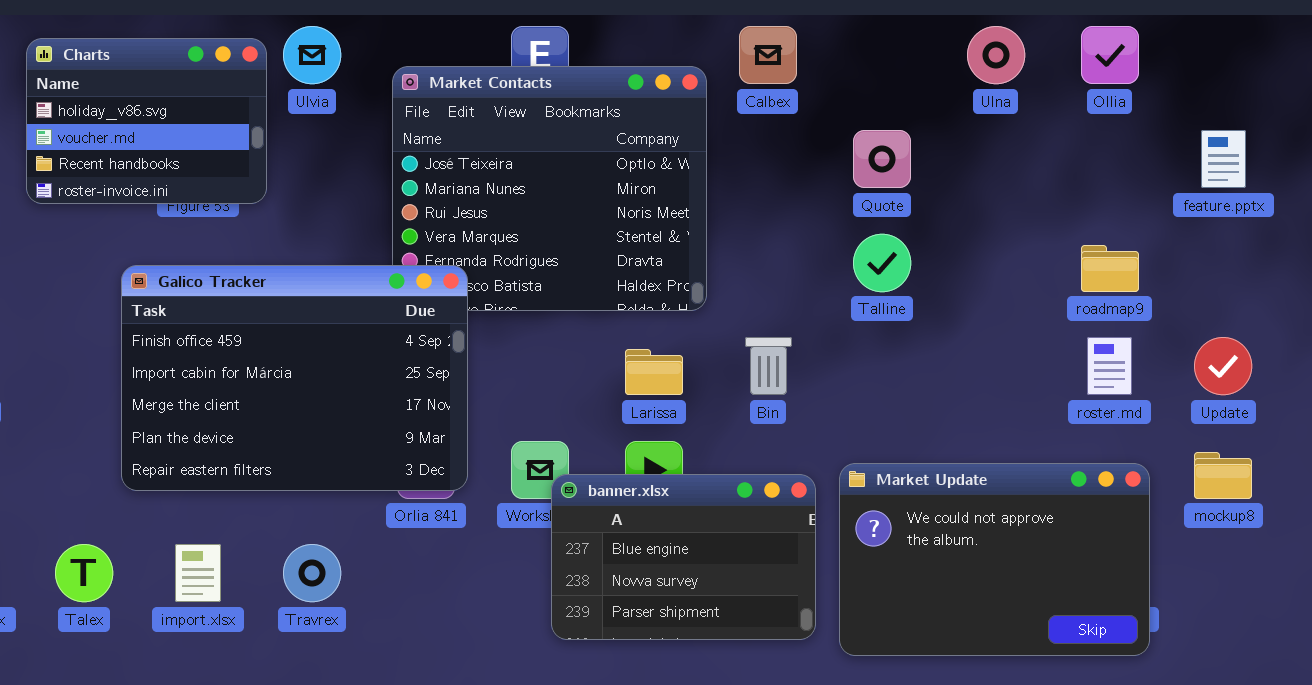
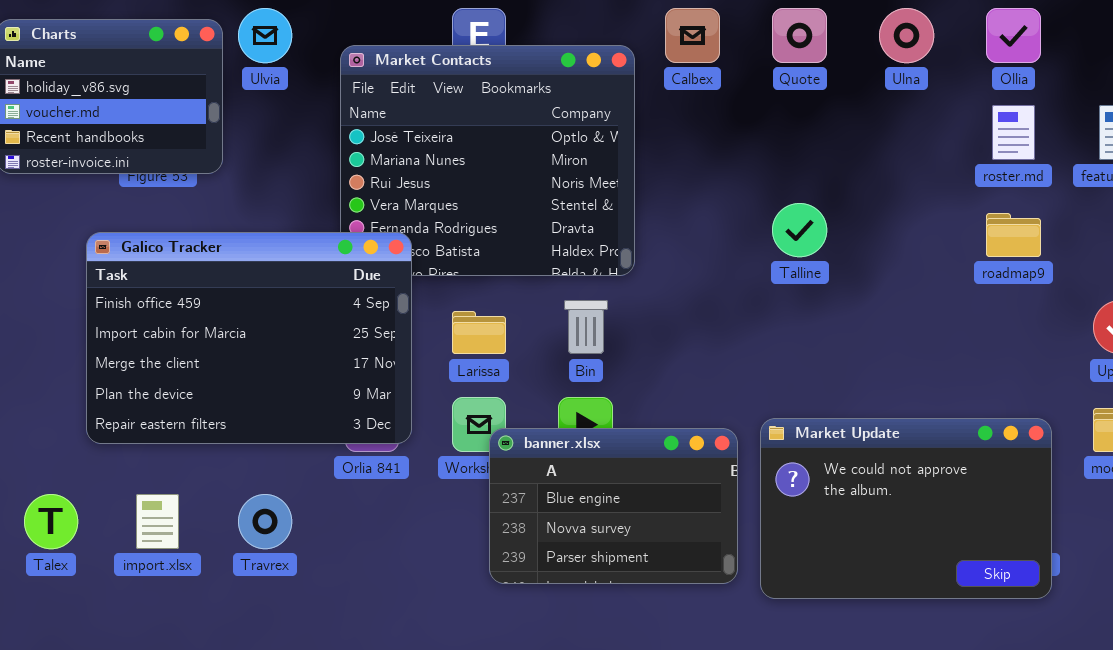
Quote: [853,130,911,188] -> [772,8,827,63], moved
Bin: [745,337,792,395] -> [564,300,608,354], moved
roster.md: [1087,337,1132,395] -> [992,105,1035,160], moved
Larissa: [625,349,683,395] -> [452,311,506,354], moved

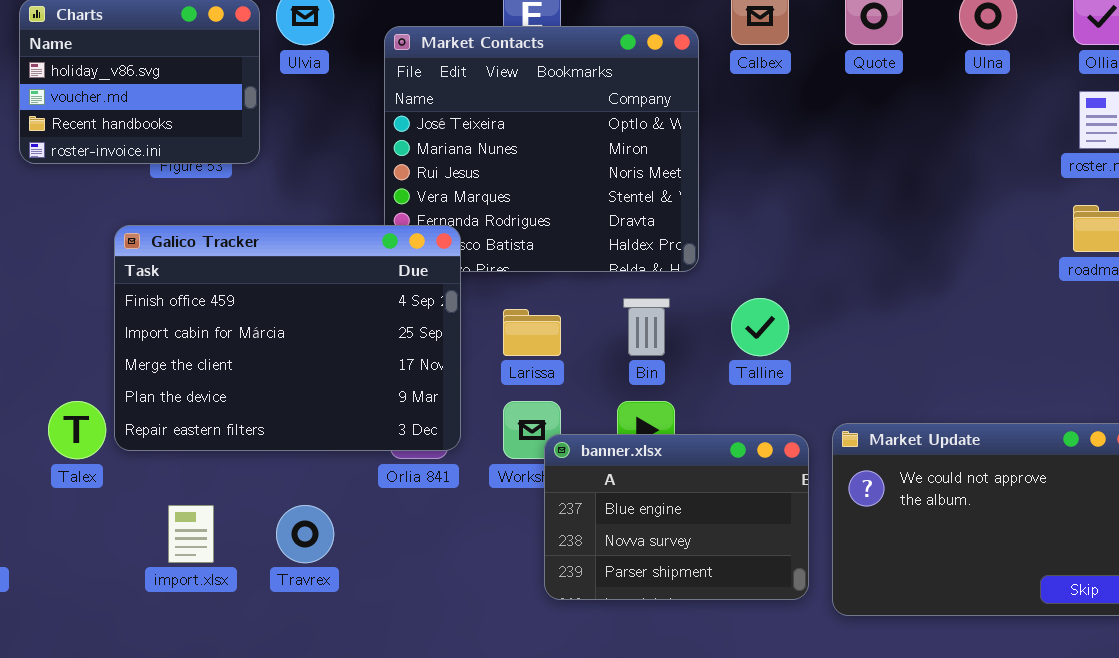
Talline: [772,203,827,257] -> [731,298,789,356], moved
Talex: [24,494,78,549] -> [48,401,106,459], moved

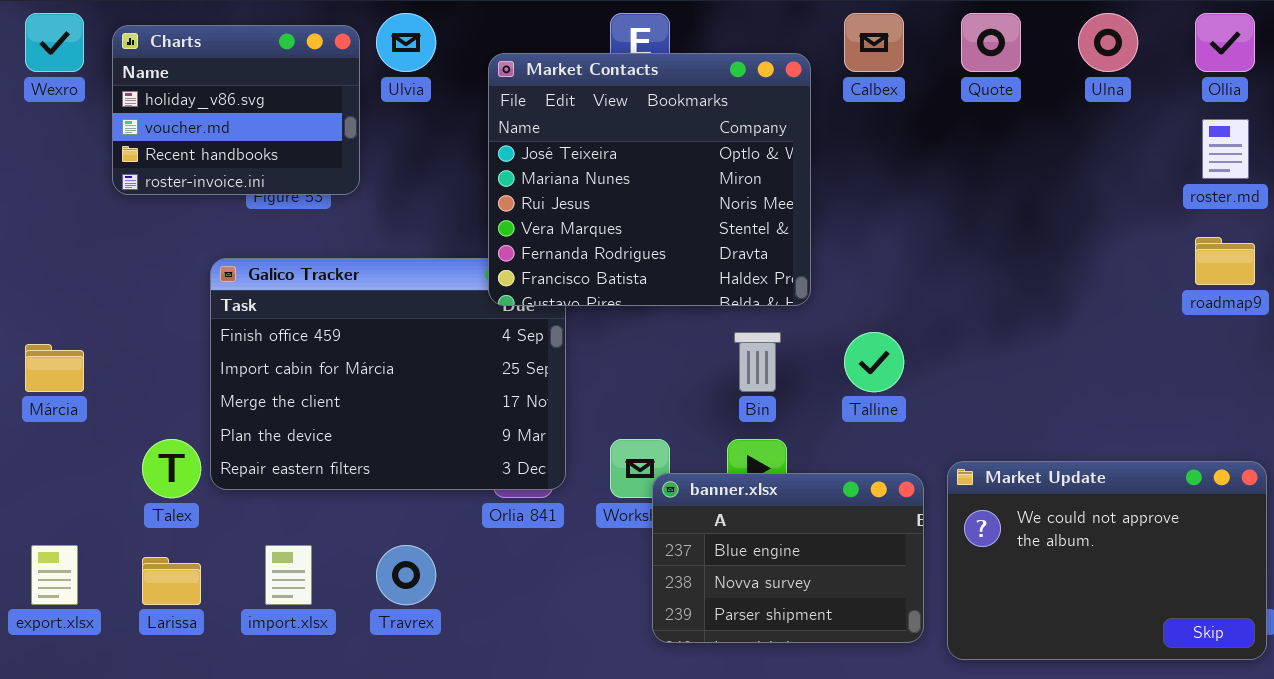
Market Contacts: [384,26,699,272] -> [488,53,811,306], raised
Larissa: [503,309,561,356] -> [142,557,201,605], moved

